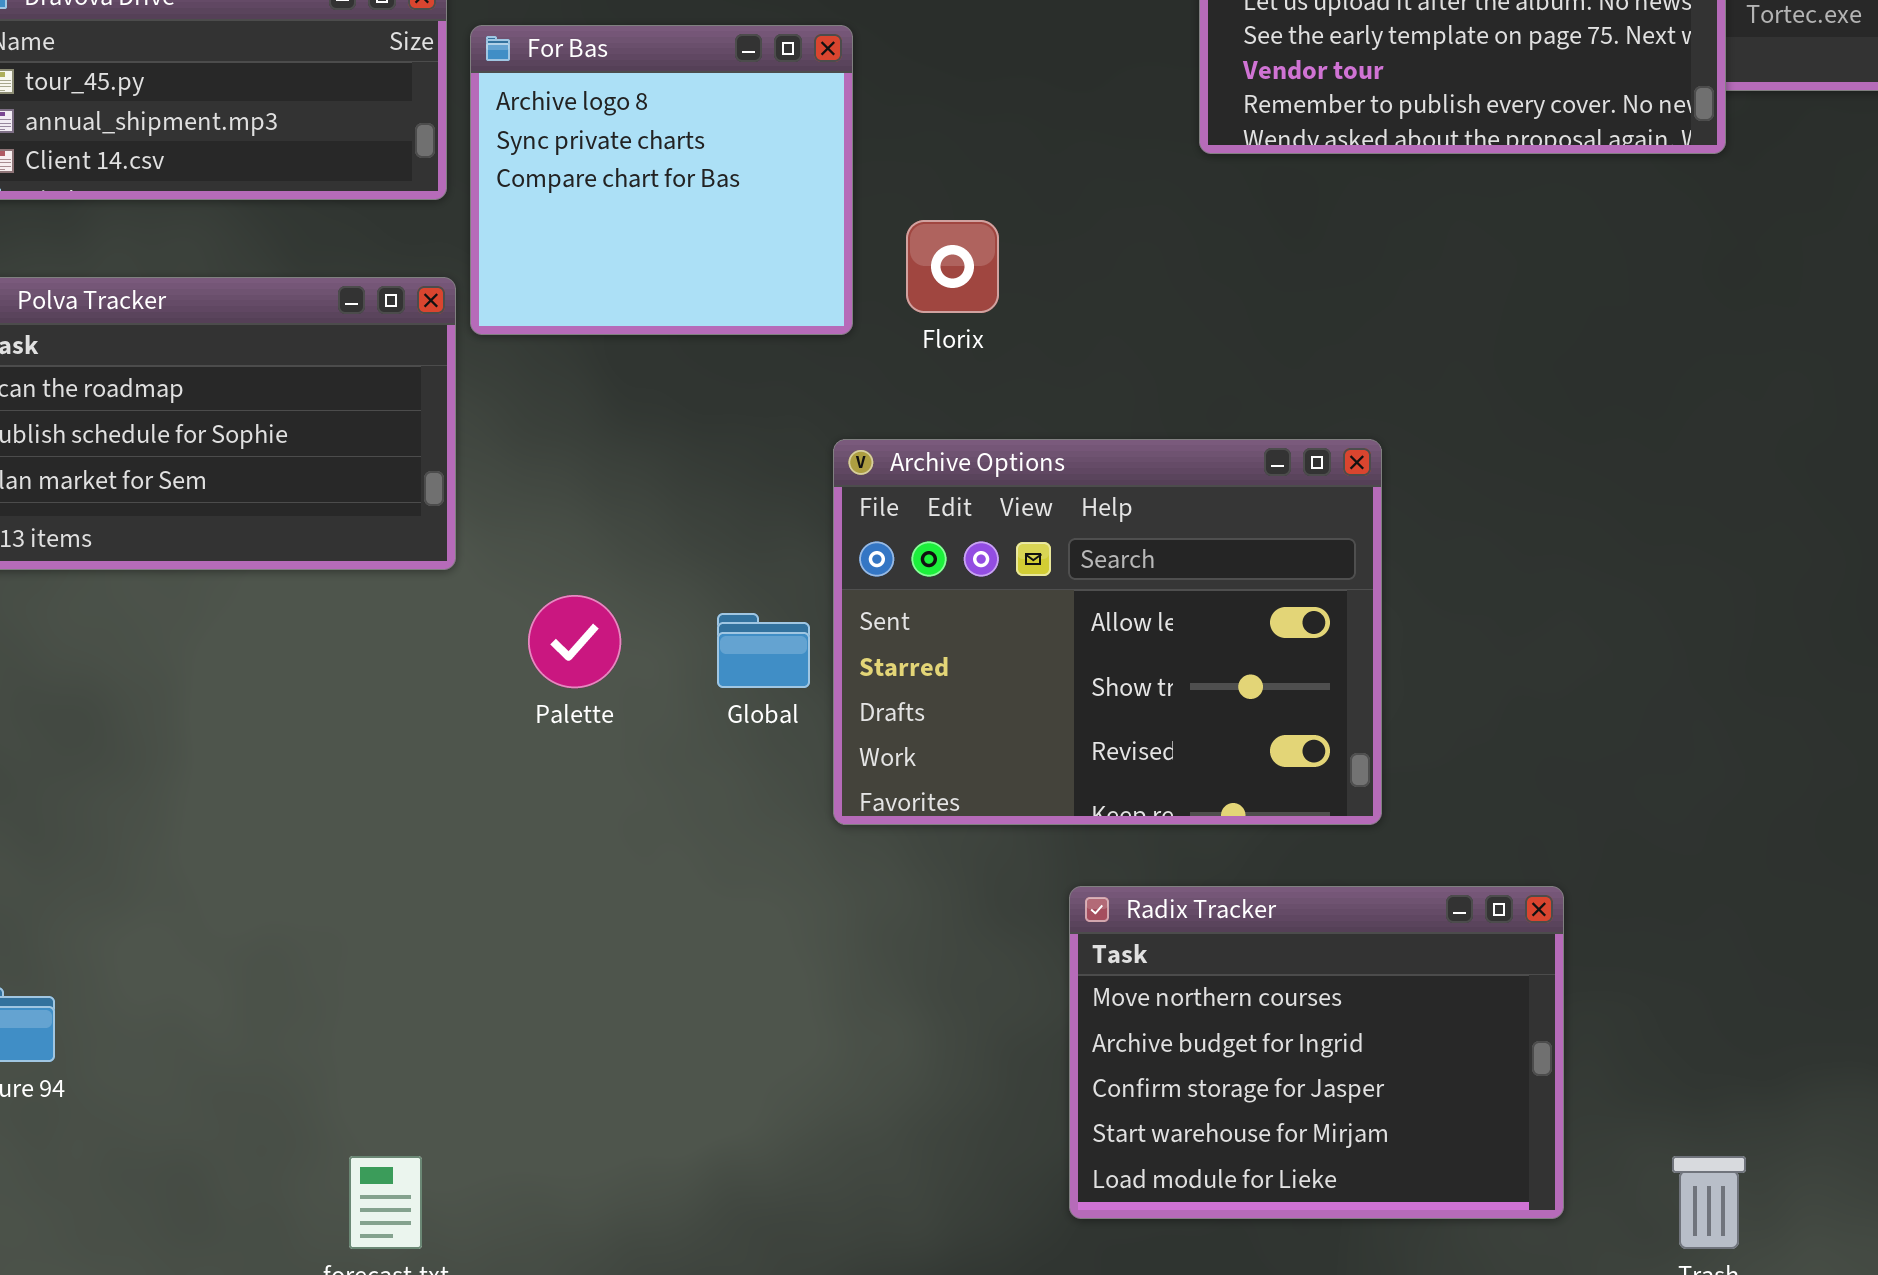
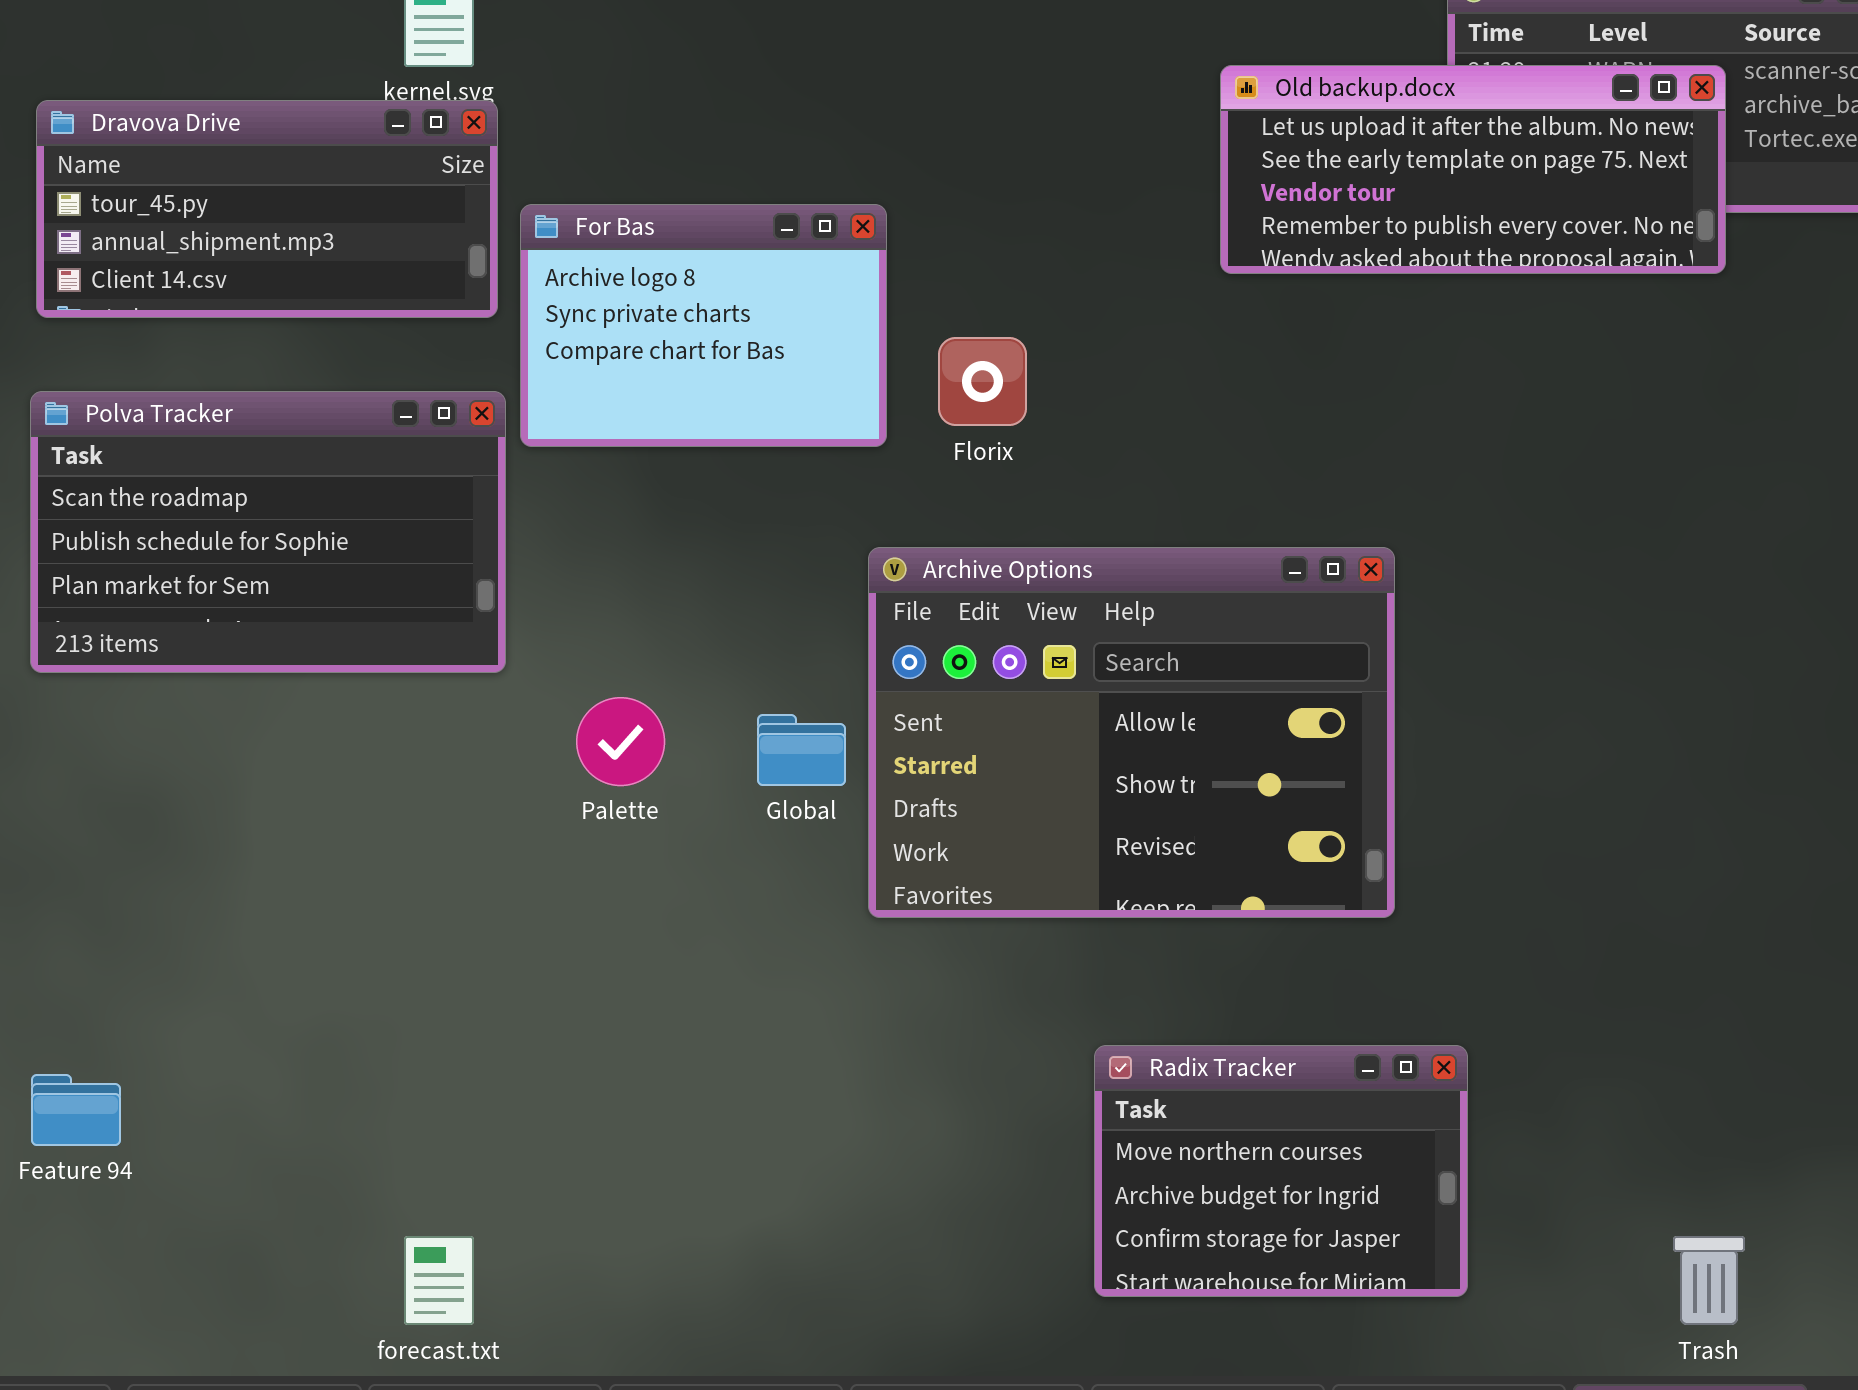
For Bas: [470,25,853,335] -> [520,204,887,447], resized
Radix Tracker: [1069,886,1564,1219] -> [1094,1045,1468,1297], resized

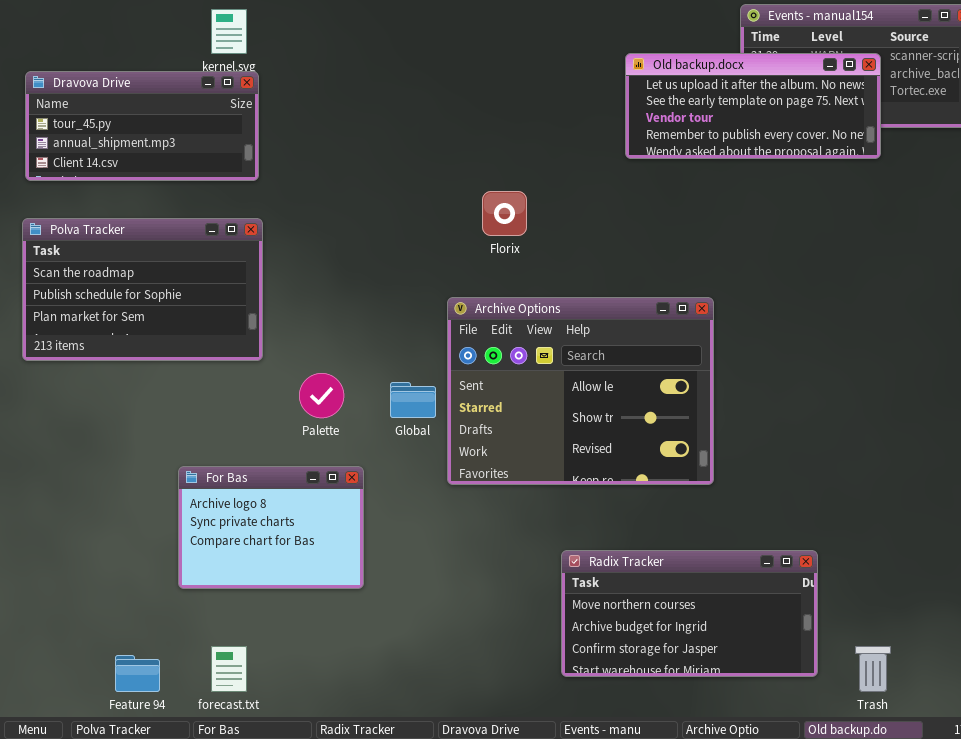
For Bas: [520,204,887,447] -> [178,466,364,589], moved
Radix Tracker: [1094,1045,1468,1297] -> [561,550,818,677], resized
Feature 94: [31,1074,121,1146] -> [115,655,160,692], moved

